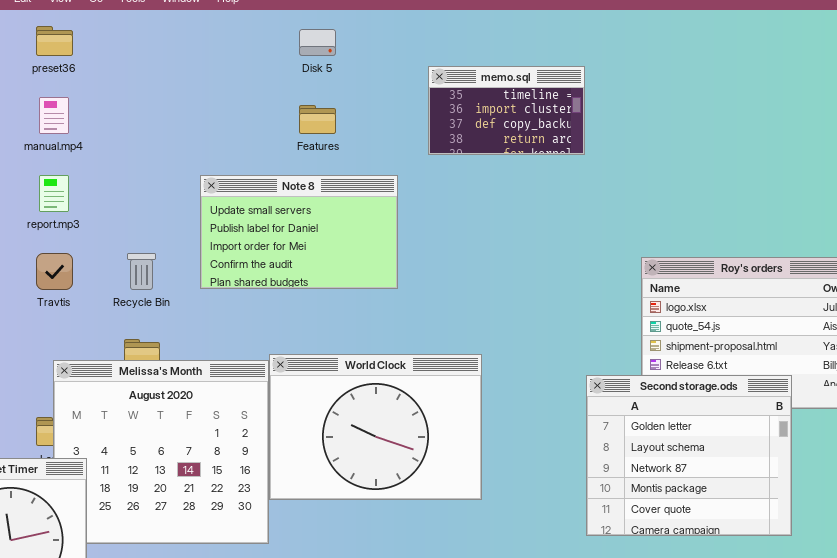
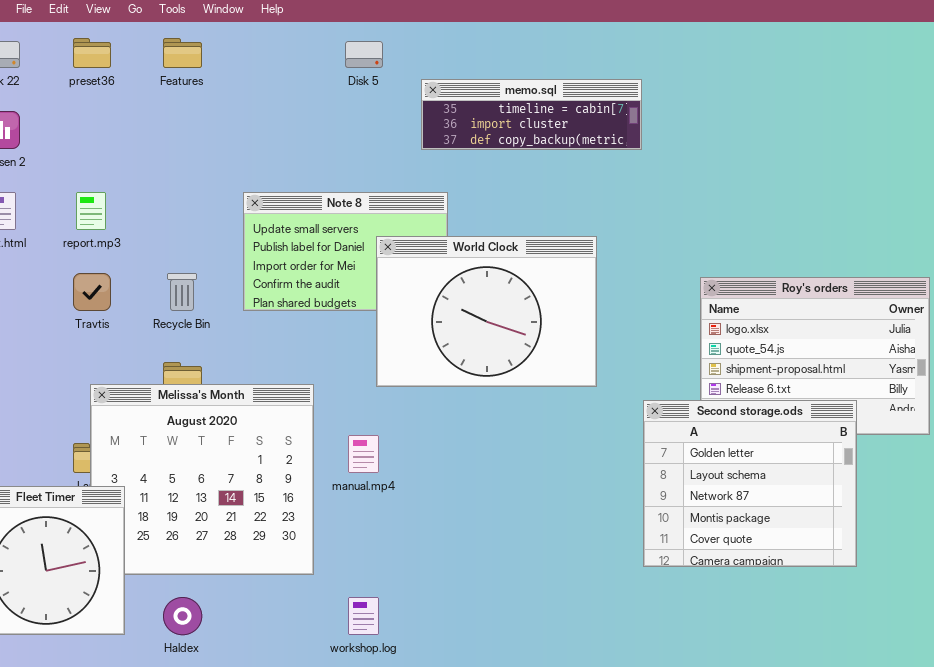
memo.sql: [428,66,585,155] -> [421,79,642,150], resized
manual.mp4: [39,97,69,134] -> [348,435,379,473], moved
Features: [299,105,336,134] -> [163,38,202,68], moved
World Clock: [269,354,482,500] -> [376,236,597,387], moved

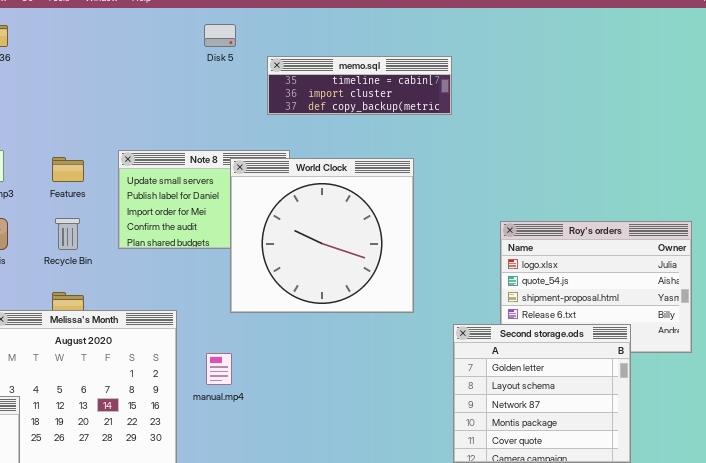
Features: [163,38,202,68] -> [52,157,84,182], moved
World Clock: [376,236,597,387] -> [230,158,414,313], resized

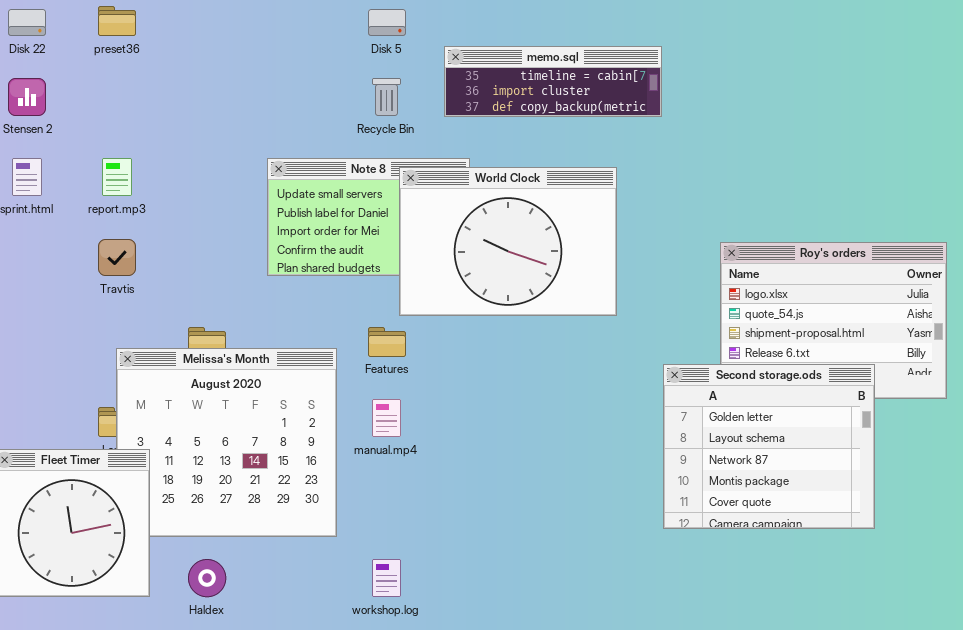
Features: [52,157,84,182] -> [368,327,406,357], moved
World Clock: [230,158,414,313] -> [399,167,617,316], resized
Recycle Bin: [55,218,80,250] -> [372,78,401,116], moved

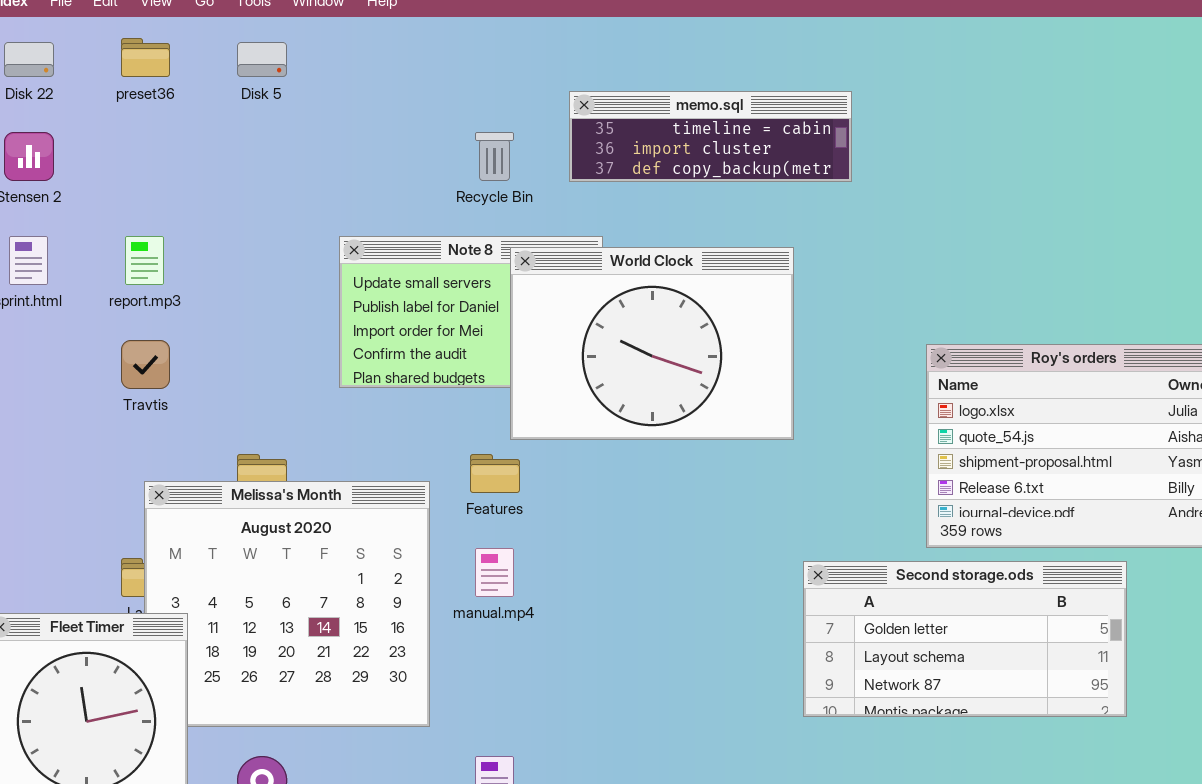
Disk 5: [368,9,406,36] -> [237,42,287,77], moved
Second storage.ods: [663,364,875,529] -> [803,561,1127,717], resized

